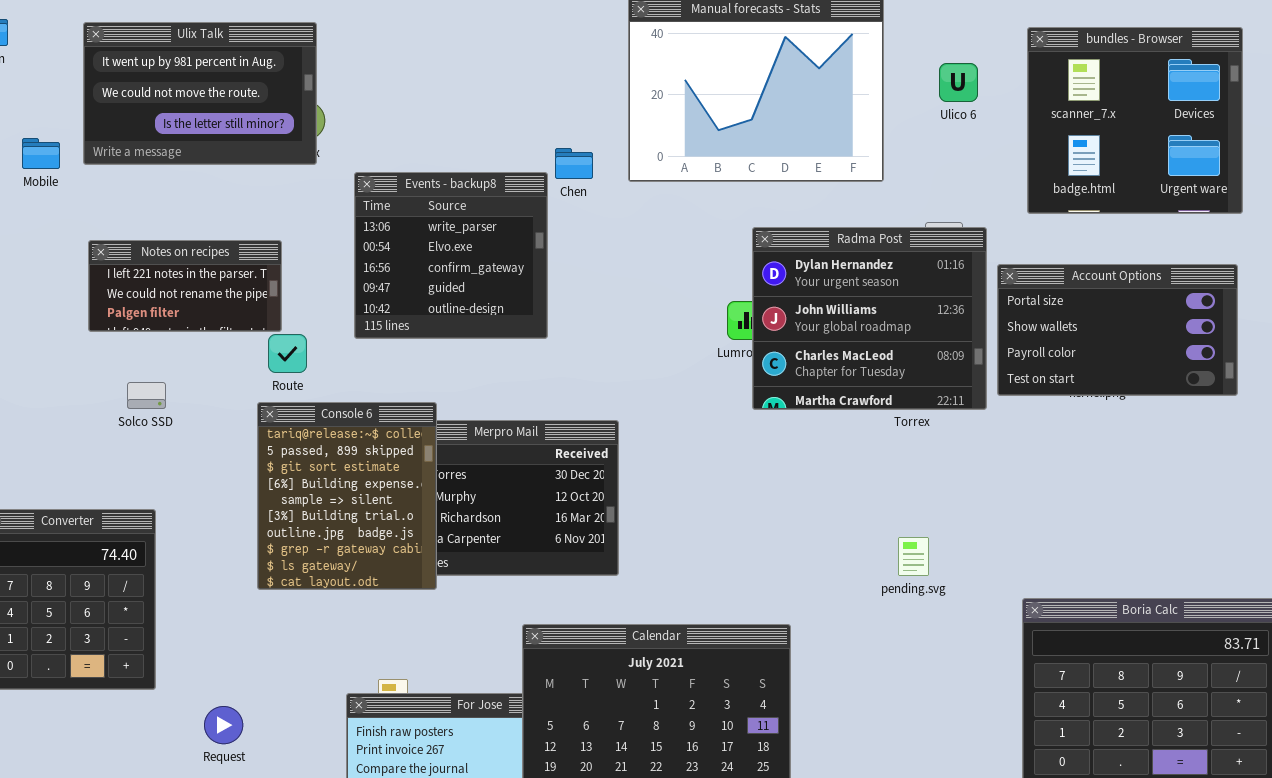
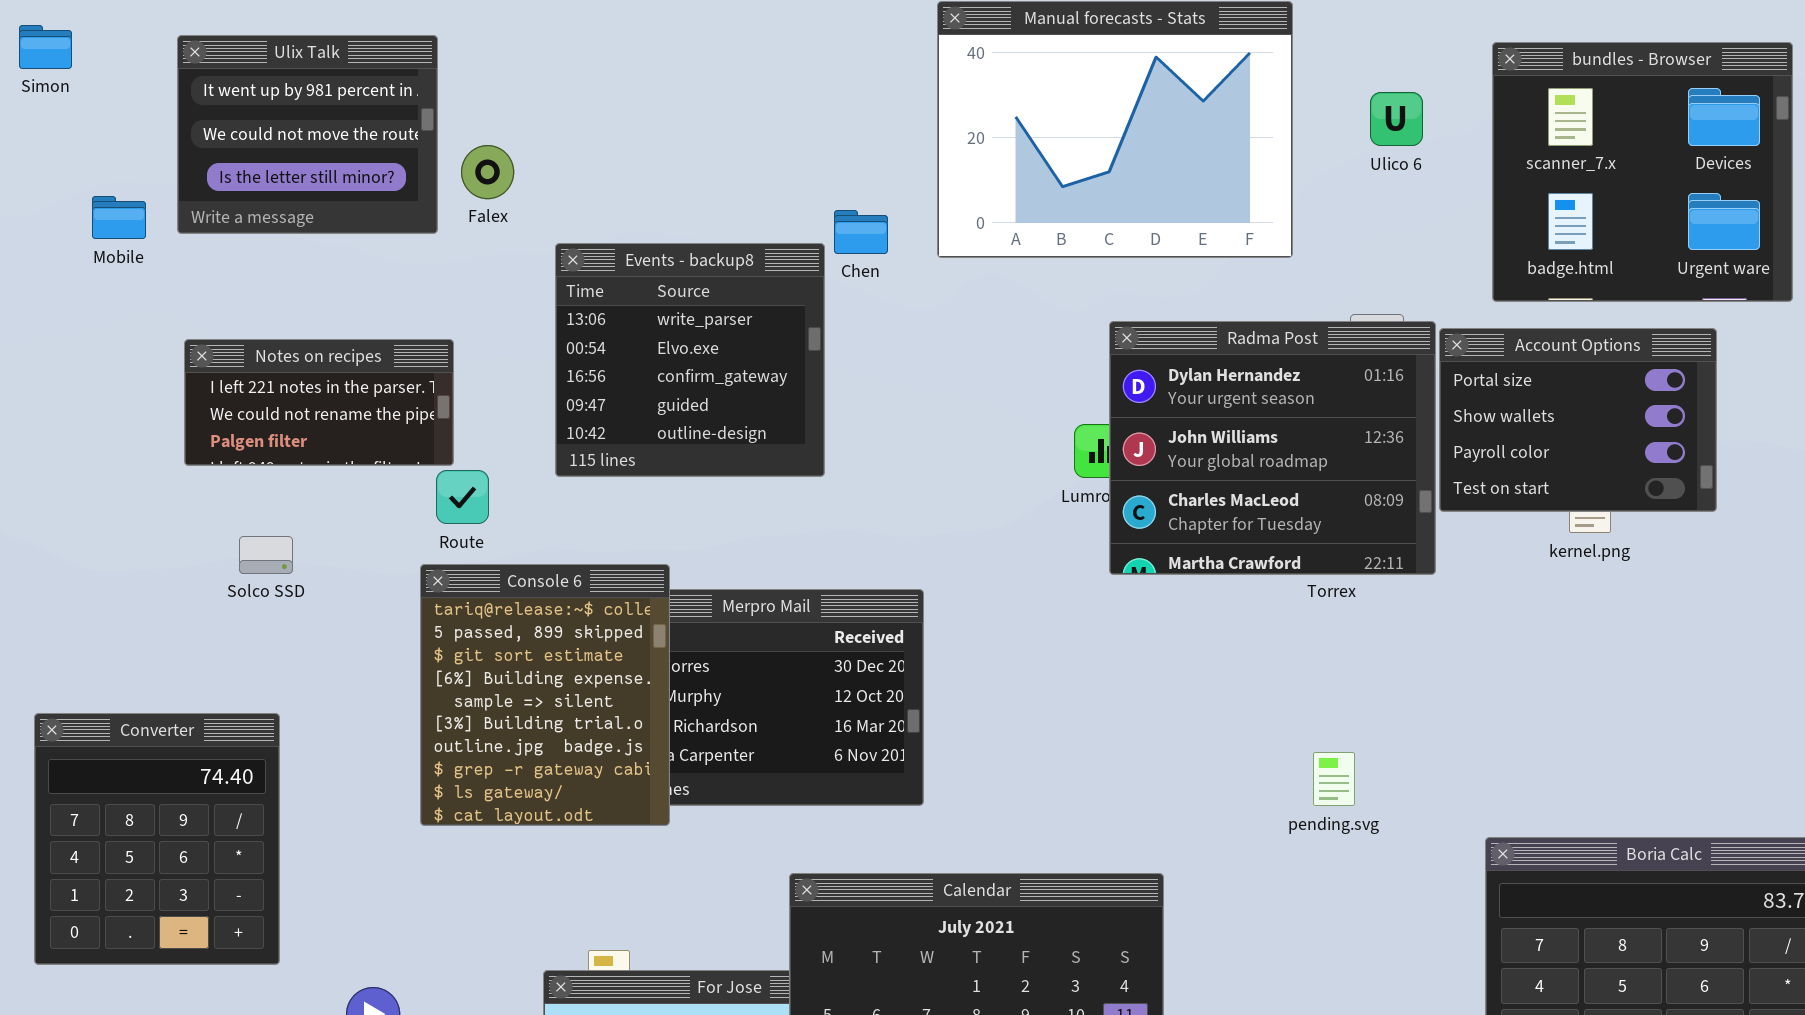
Ulix Talk: [83,22,317,165] -> [177,35,438,234], resized
Account Options: [997,264,1238,396] -> [1439,328,1717,512], moved, resized

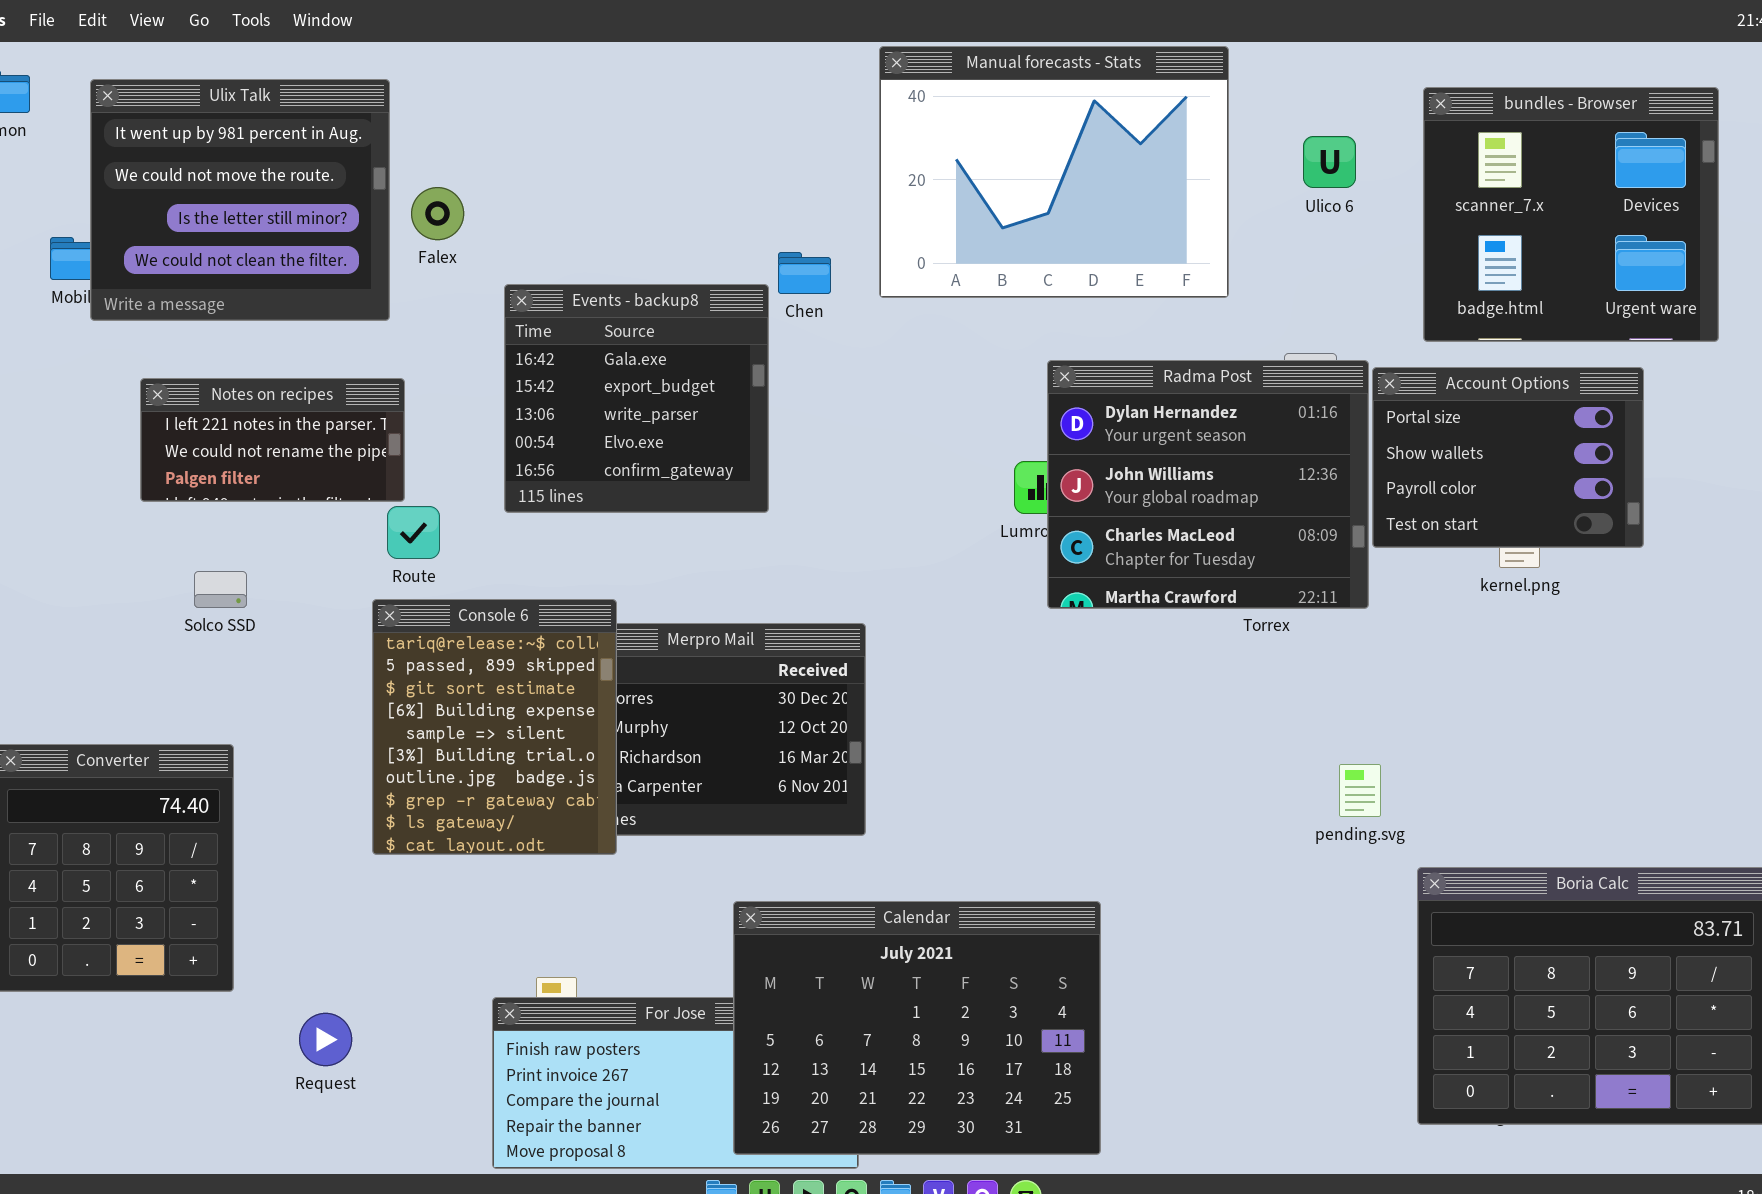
Ulix Talk: [177,35,438,234] -> [90,79,390,321], resized
Events - backup8: [555,243,825,477] -> [504,284,769,513], scrolled up 2 rows
pending.svg: [1313,752,1355,806] -> [1339,764,1381,817], moved

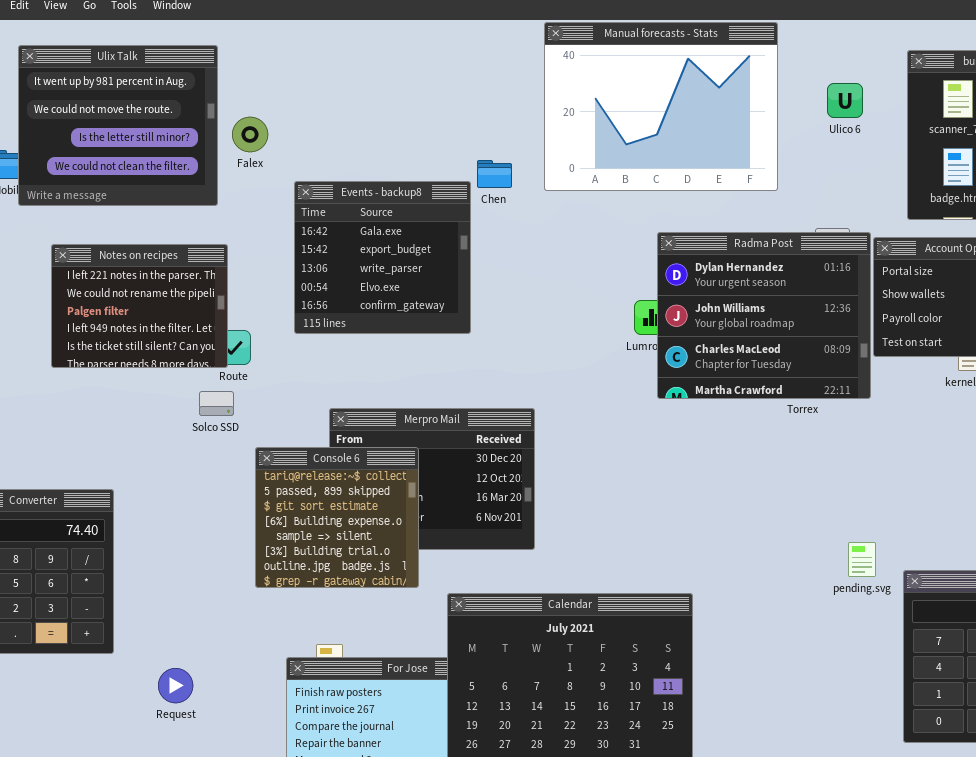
Notes on recipes: [140,378,405,502] -> [51,244,228,368], resized
Solco SSD: [194,571,247,608] -> [199,391,234,416], moved
Console 6: [372,599,617,855] -> [255,447,419,588], moved, resized
pending.svg: [1339,764,1381,817] -> [848,542,876,577], moved

